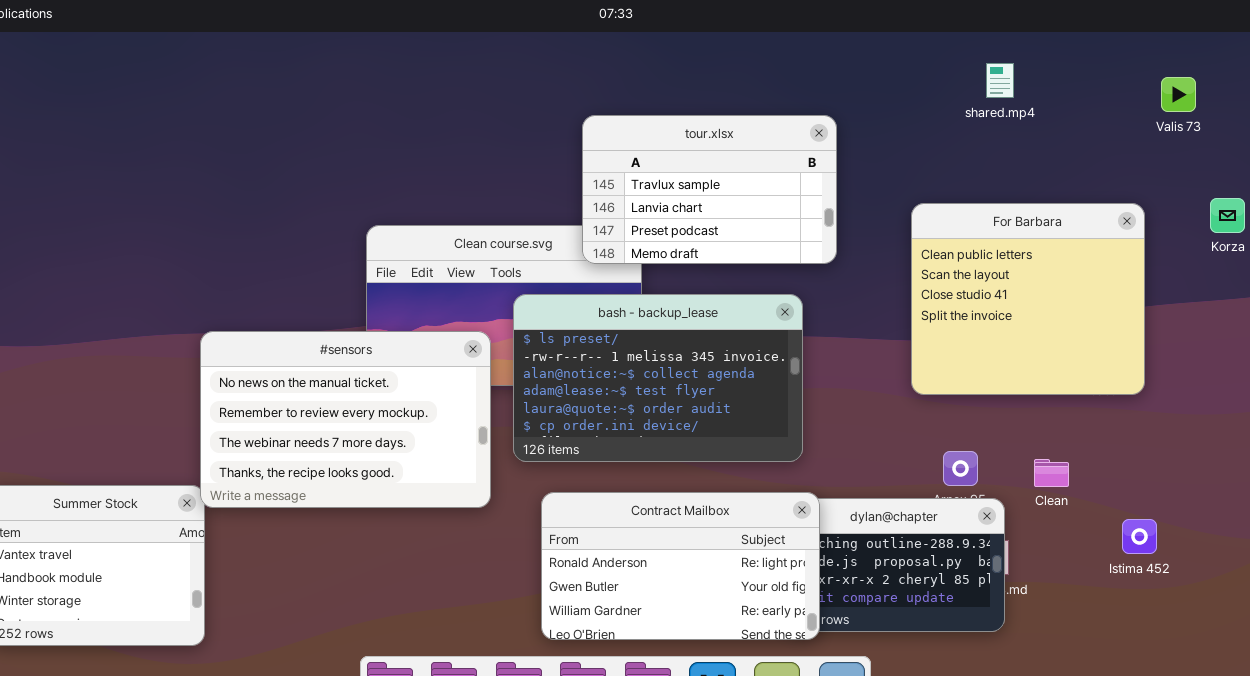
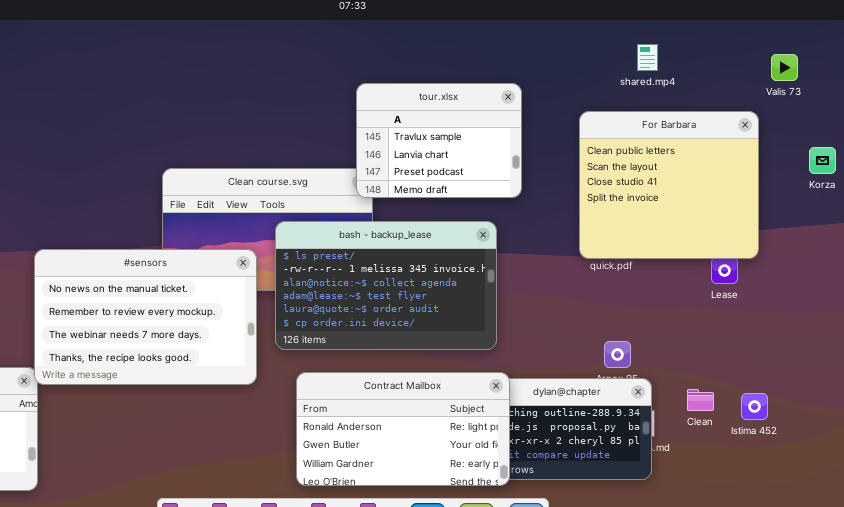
tour.xlsx: [582,115,837,264] -> [356,83,522,198], resized
For Barbara: [911,203,1145,395] -> [579,111,759,259], moved
Clean: [1034,459,1069,487] -> [687,389,714,411], moved

